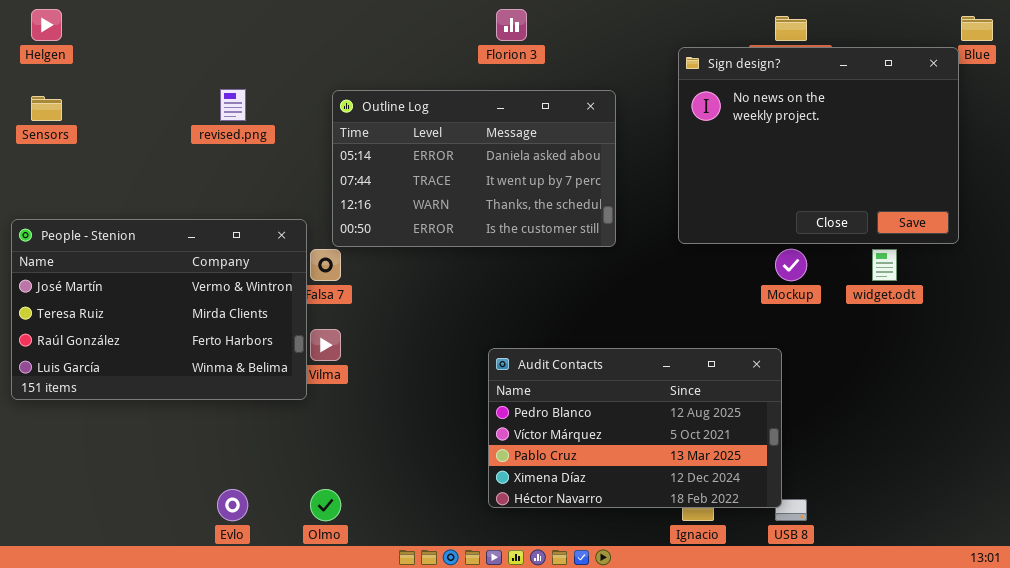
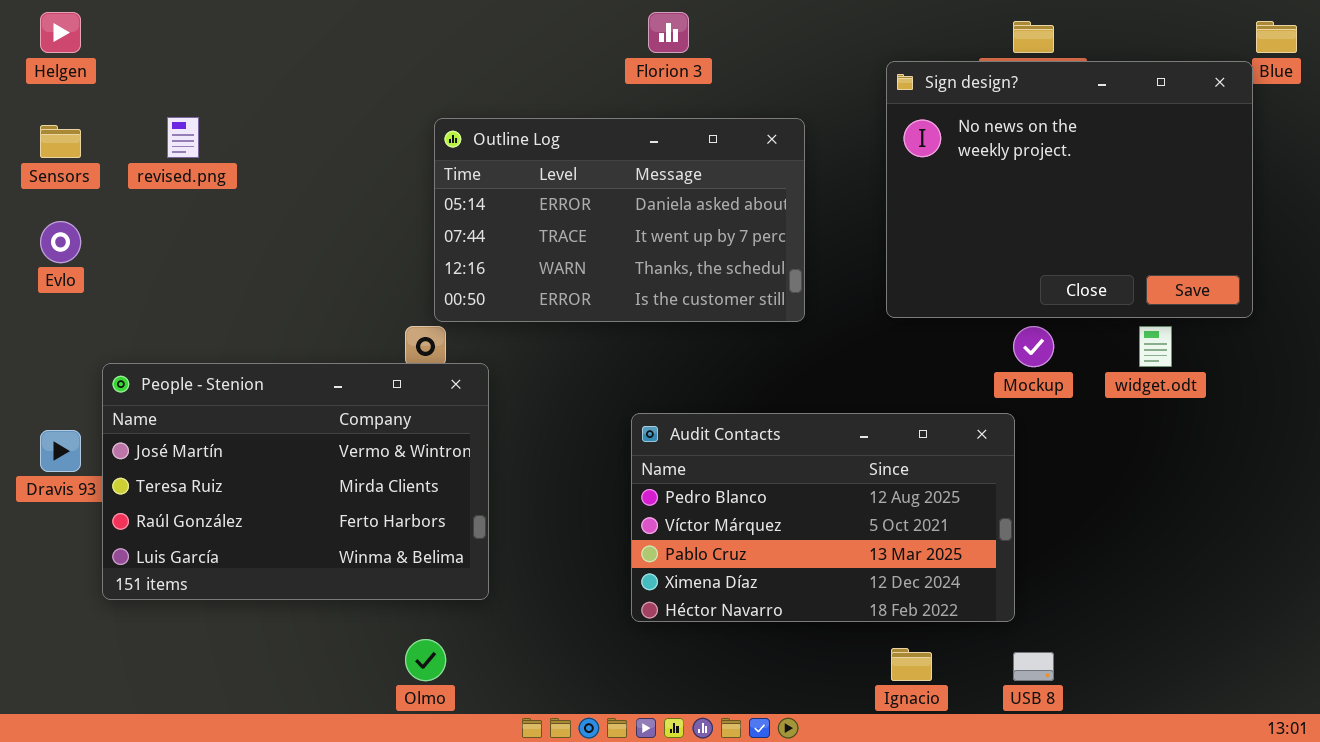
revised.png: [220,89,246,121] -> [167,117,199,158], moved
People - Stenion: [11,219,307,400] -> [102,363,489,600], moved
Audit Contacts: [488,348,782,508] -> [631,413,1015,622], moved
Evlo: [217,489,248,521] -> [40,221,81,263], moved

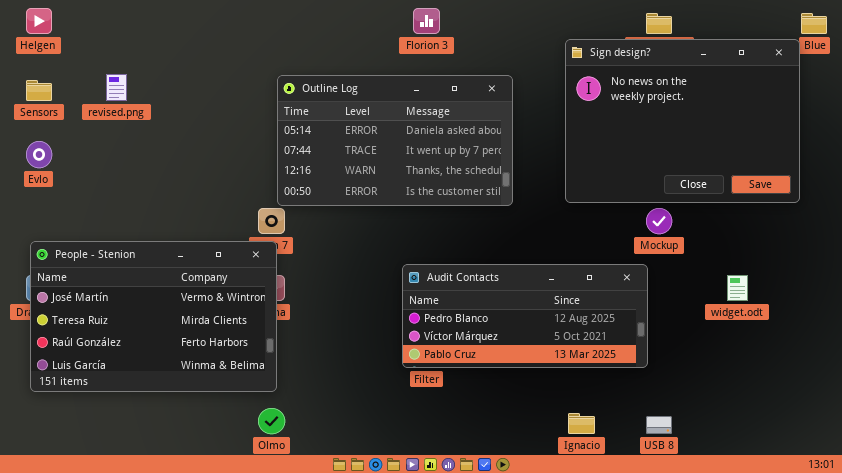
widget.odt: [1139,326,1172,367] -> [727,275,748,301], moved
People - Stenion: [102,363,489,600] -> [30,241,277,392], moved
Audit Contacts: [631,413,1015,622] -> [402,264,648,368], resized

